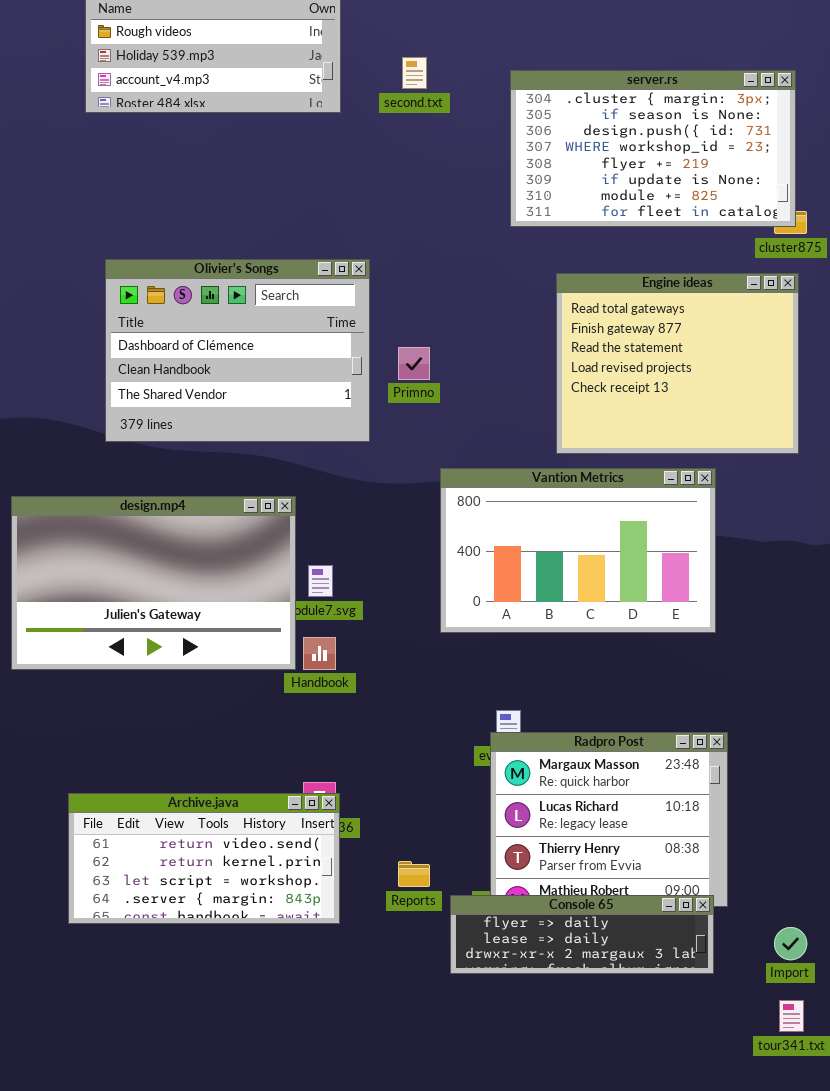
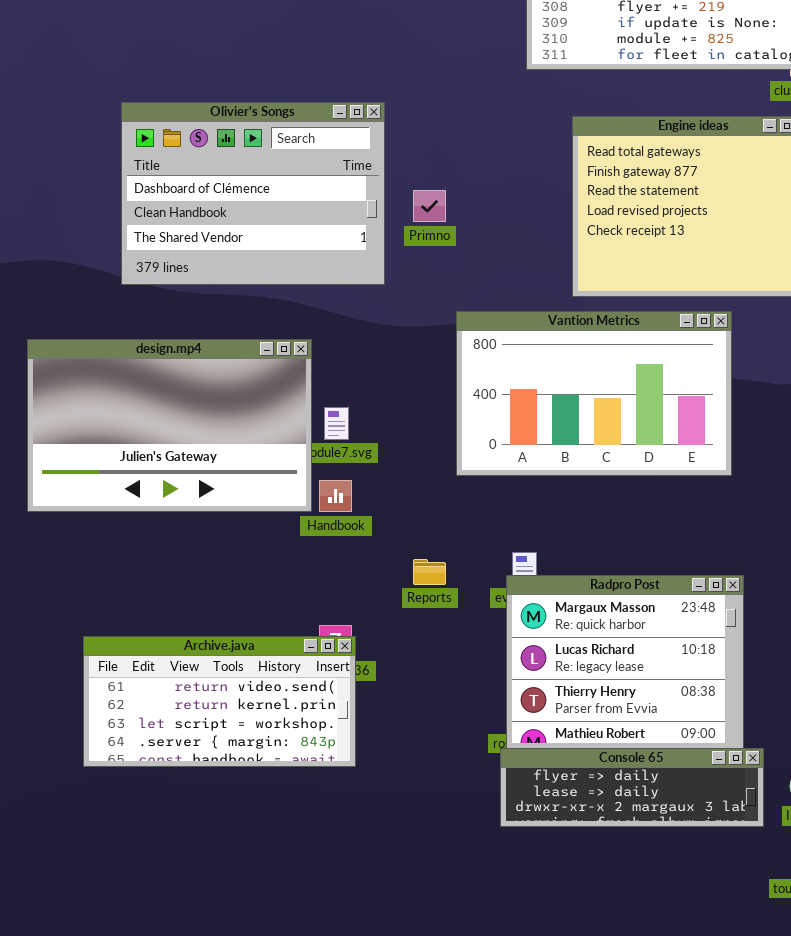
Reports: [398,861,430,887] -> [413,559,446,585], moved
Console 65: [450,895,714,974] -> [500,748,764,827], moved

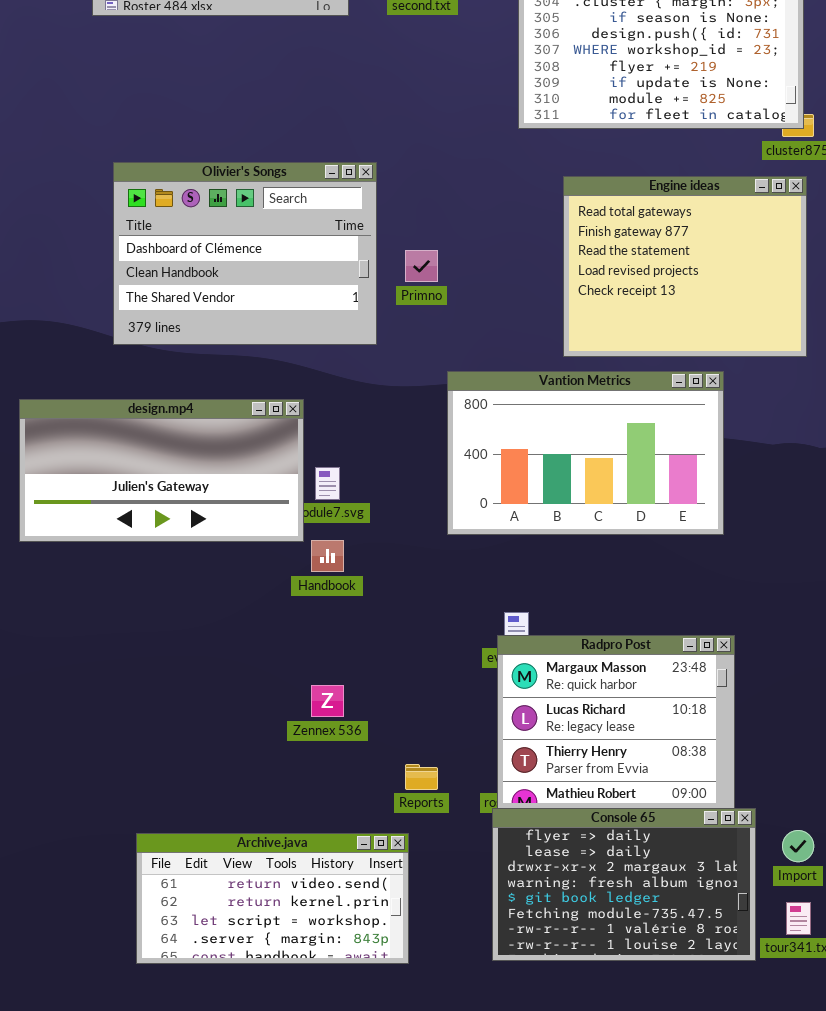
design.mp4: [27,339,312,512] -> [19,399,304,542], resized
Reports: [413,559,446,585] -> [405,764,438,790], moved
Archive.java: [83,636,356,767] -> [136,833,409,964], moved
Console 65: [500,748,764,827] -> [492,808,756,961], resized

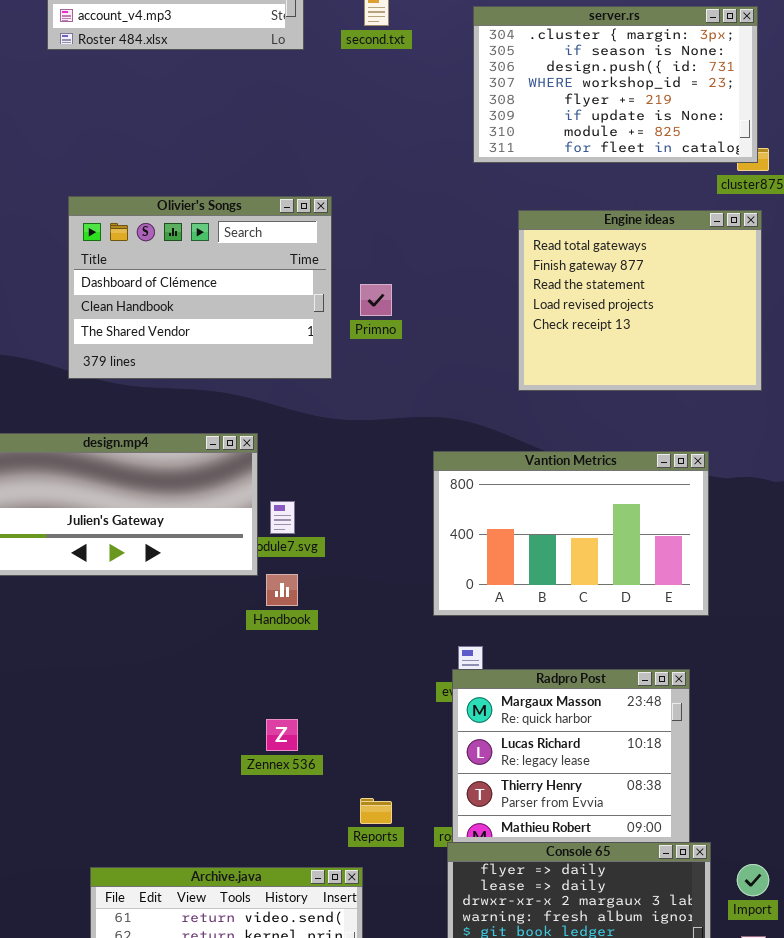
Vantion Metrics: [447,371,724,535] -> [433,451,709,616], moved

